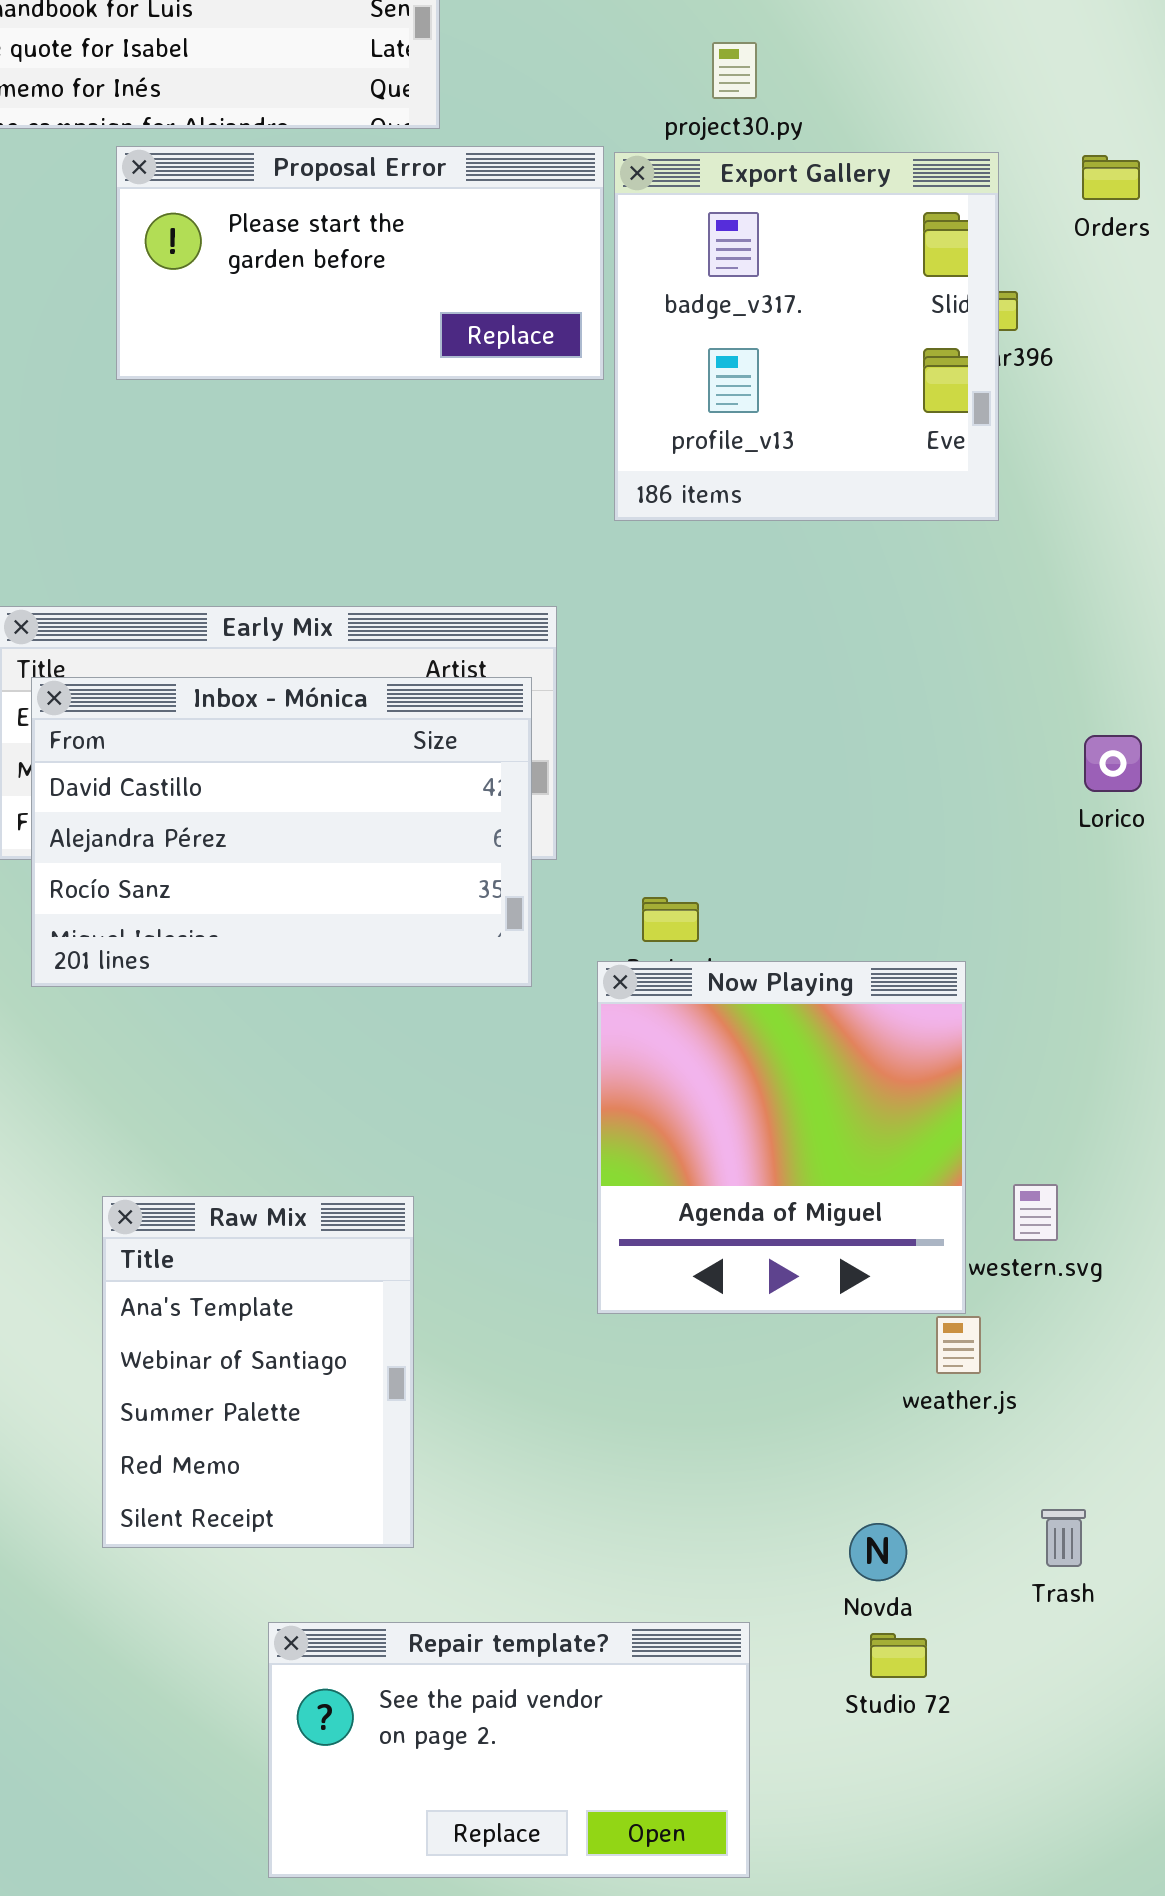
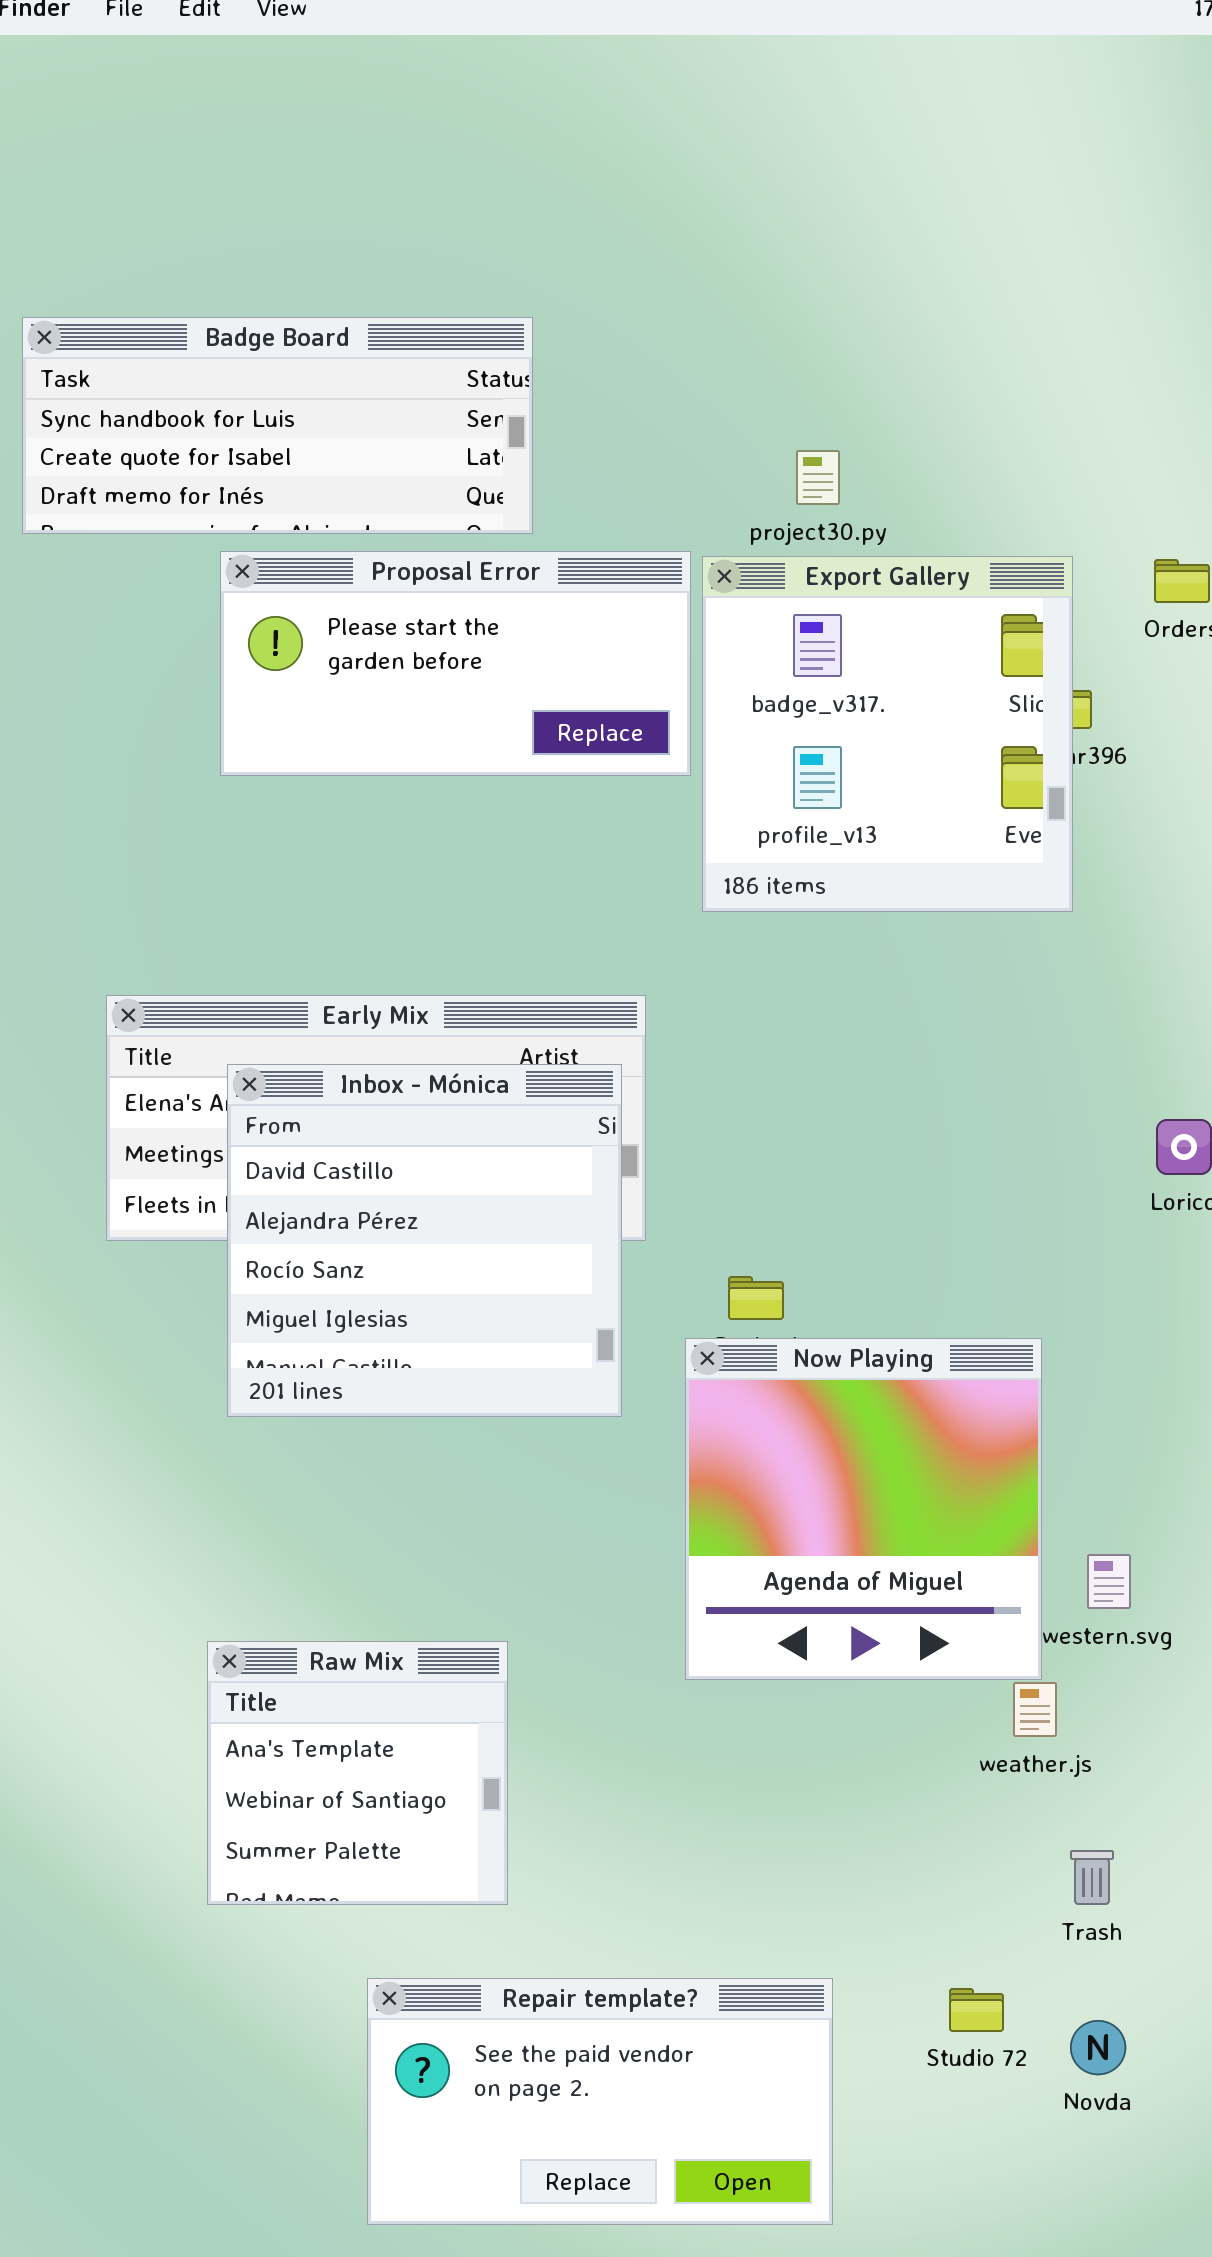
Inbox - Mónica: [31,677,532,987] -> [227,1064,622,1417], resized
Raw Mix: [102,1196,414,1548] -> [207,1641,508,1905], resized
Trash: [1041,1509,1086,1567] -> [1070,1850,1114,1905], moved
Novda: [849,1523,907,1581] -> [1070,2020,1126,2075], moved

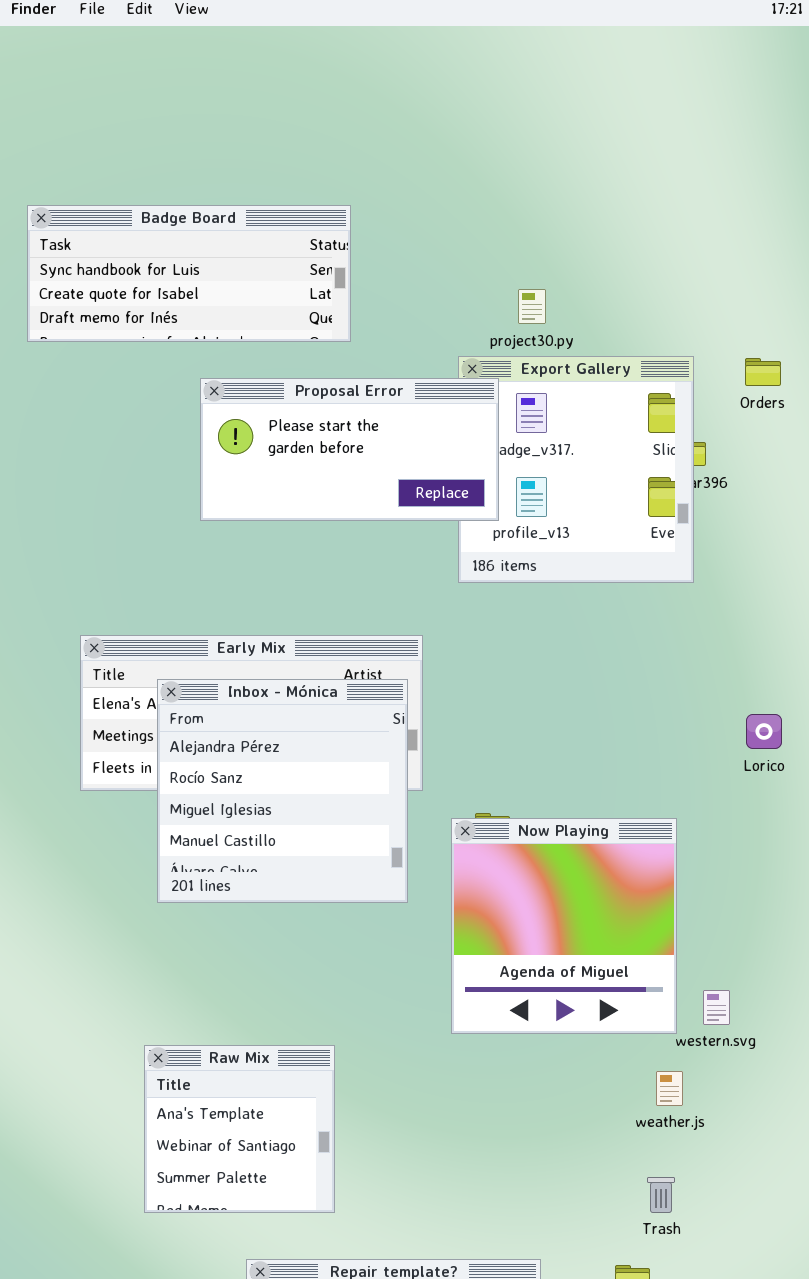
Proposal Error: [220,551,691,776] -> [200,378,499,521], moved
Inbox - Mónica: [227,1064,622,1417] -> [157,679,408,903], scrolled down 1 row
Now Playing: [685,1338,1042,1680] -> [451,818,677,1034], moved
Trash: [1070,1850,1114,1905] -> [647,1177,675,1213], moved

